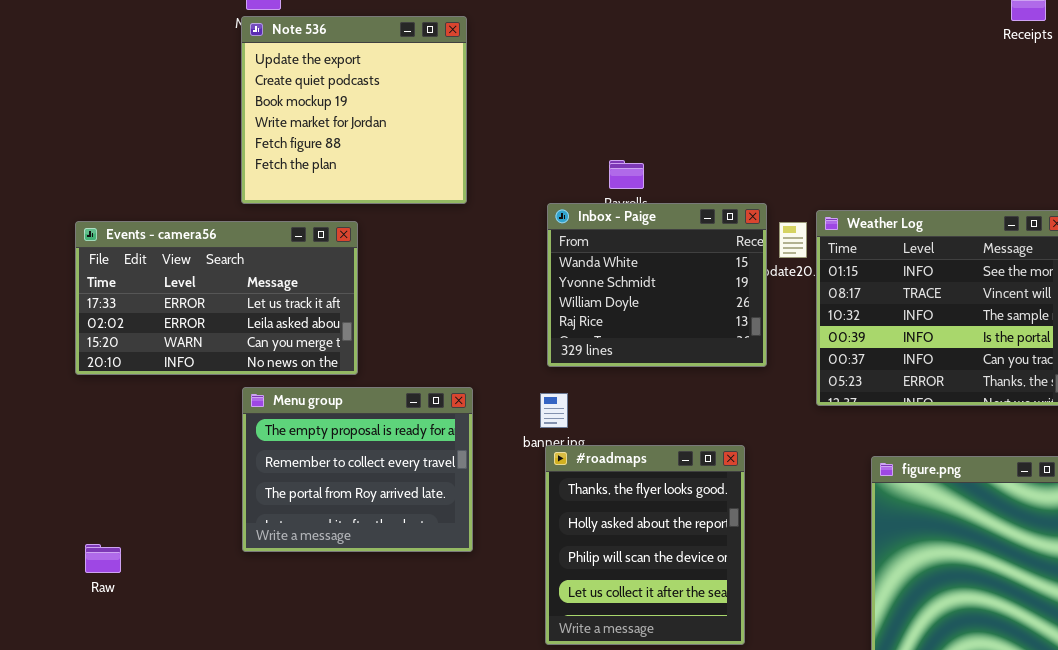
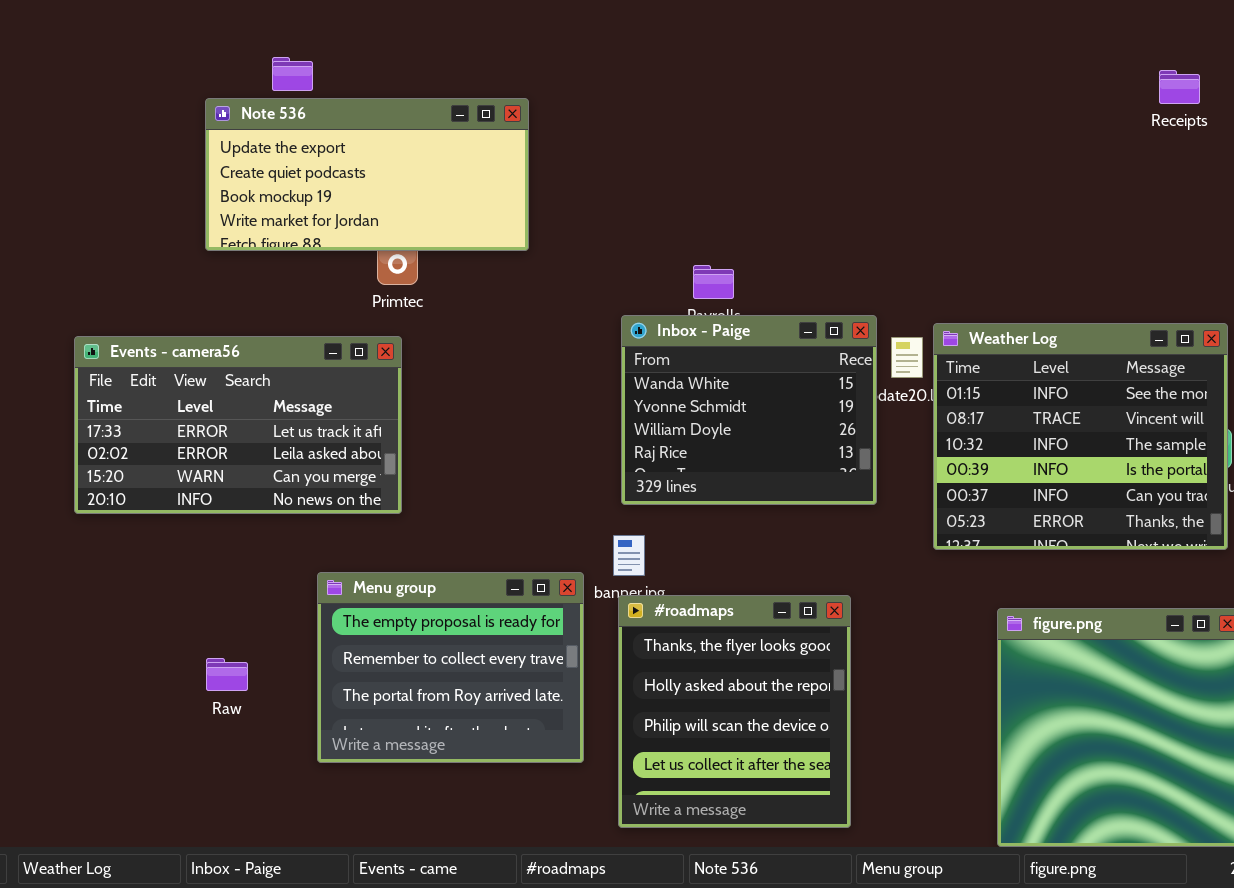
Note 536: [241,16,467,204] -> [205,98,529,251], resized
Menu group: [242,387,473,552] -> [317,572,584,763], moved
Raw: [85,544,121,573] -> [206,658,248,691], moved

